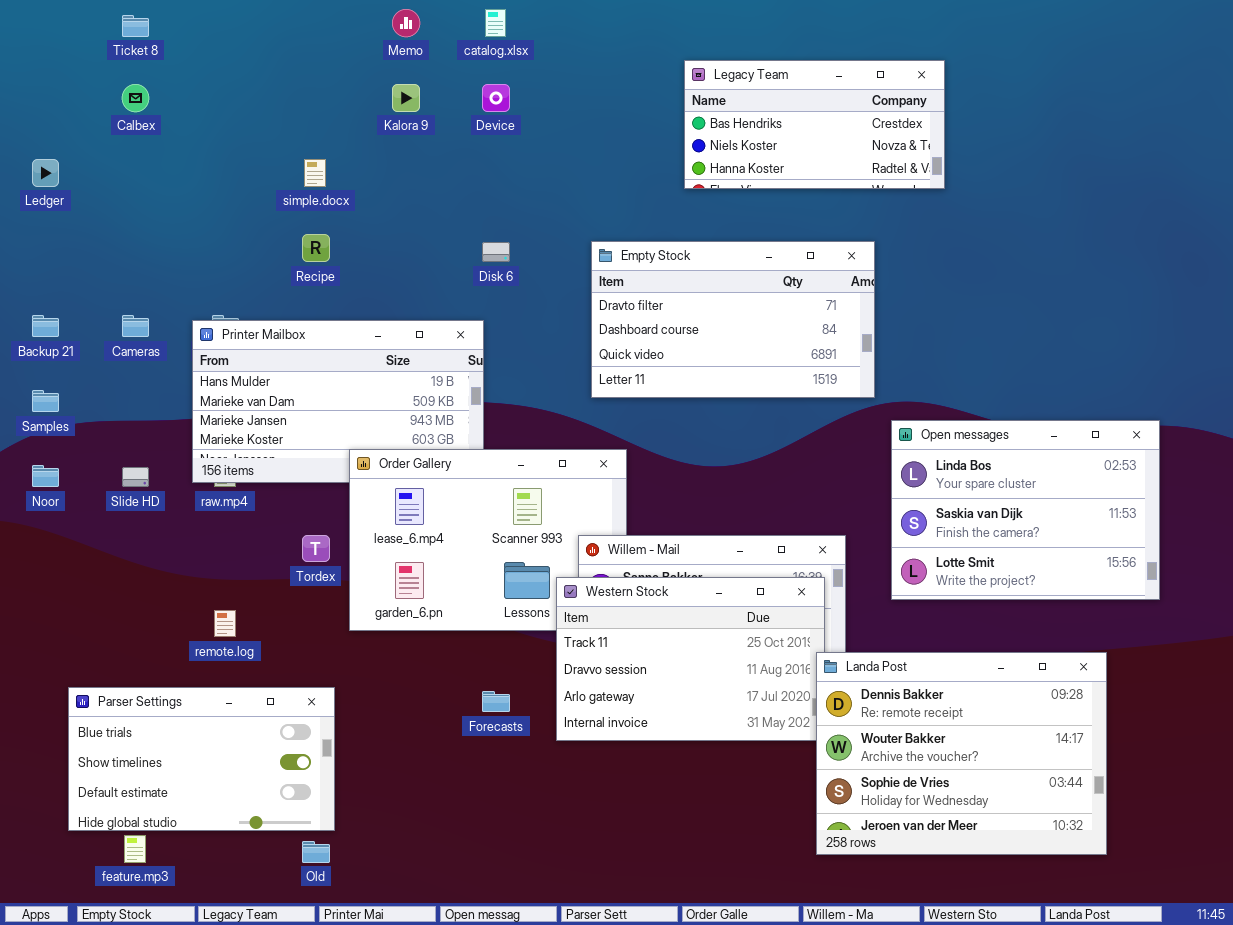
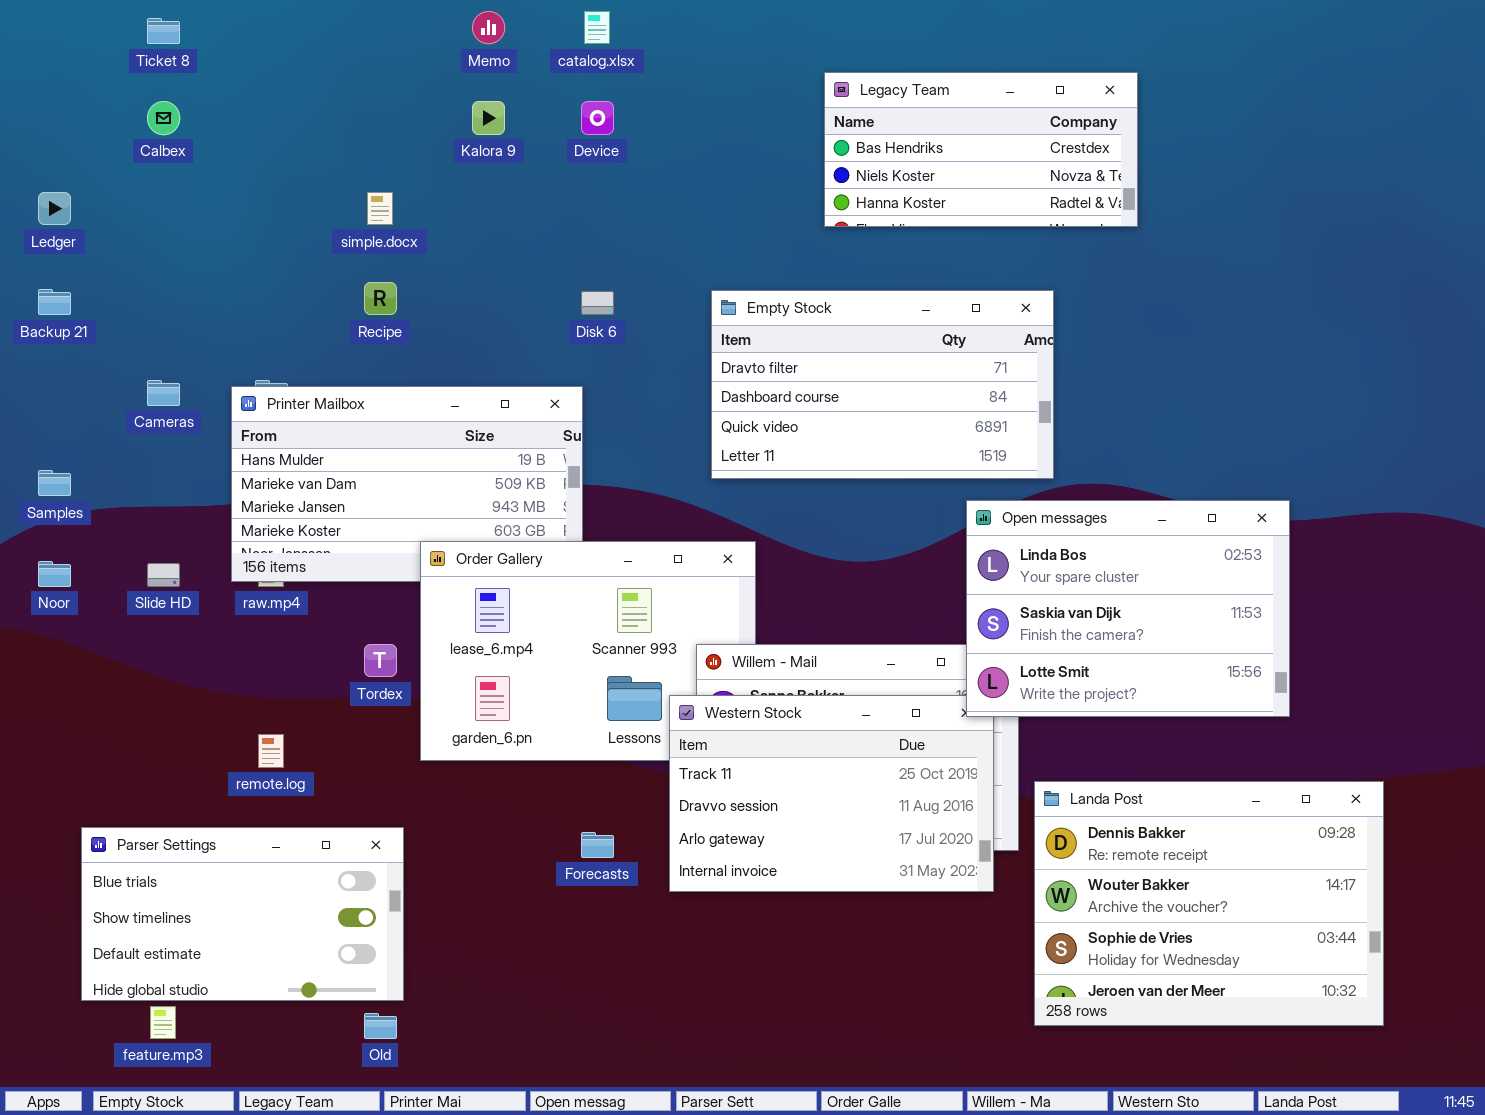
Backup 21: [32,315,59,337] -> [38,289,71,315], moved
Open messages: [891,420,1160,600] -> [966,500,1290,717], moved
Landa Post: [816,652,1107,855] -> [1034,781,1384,1026], moved

